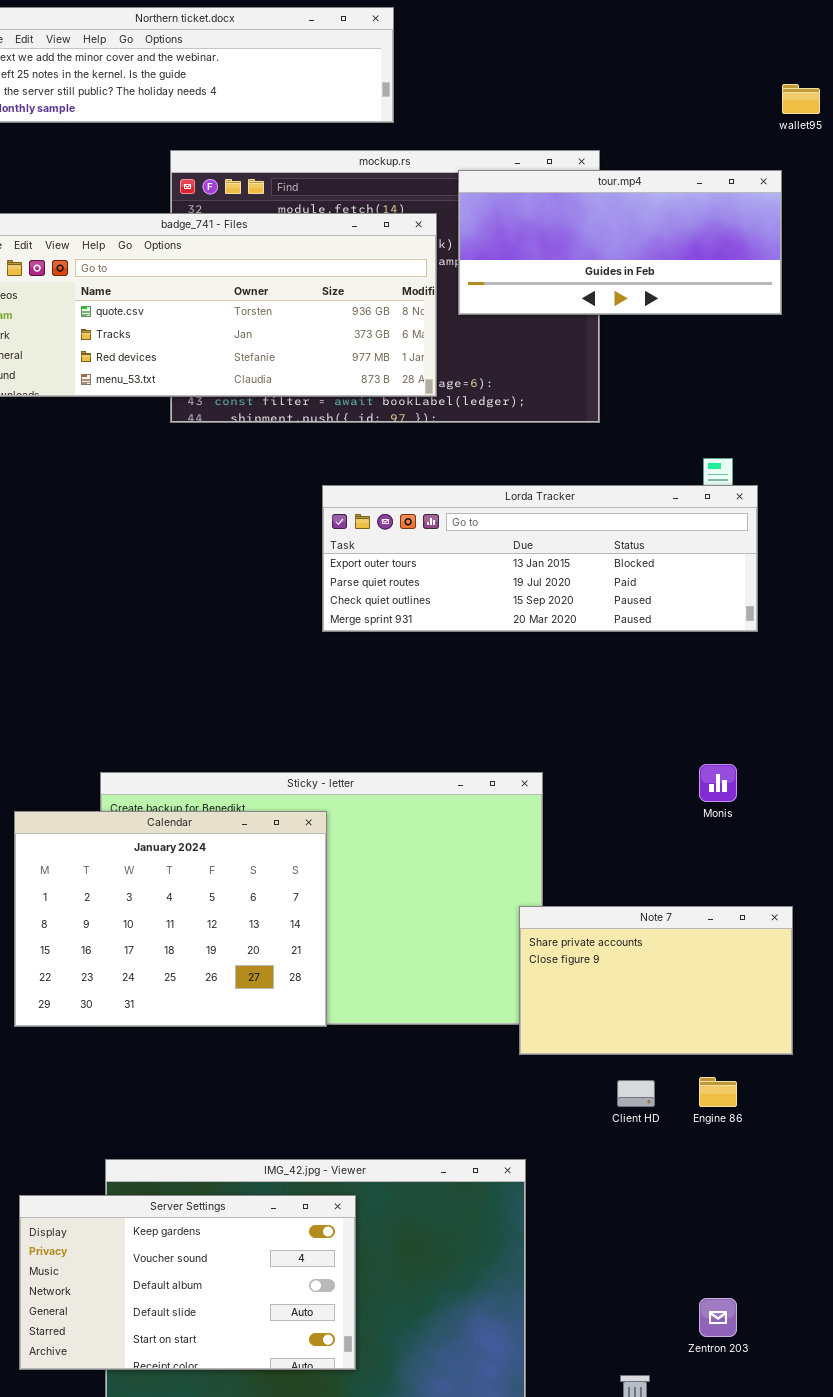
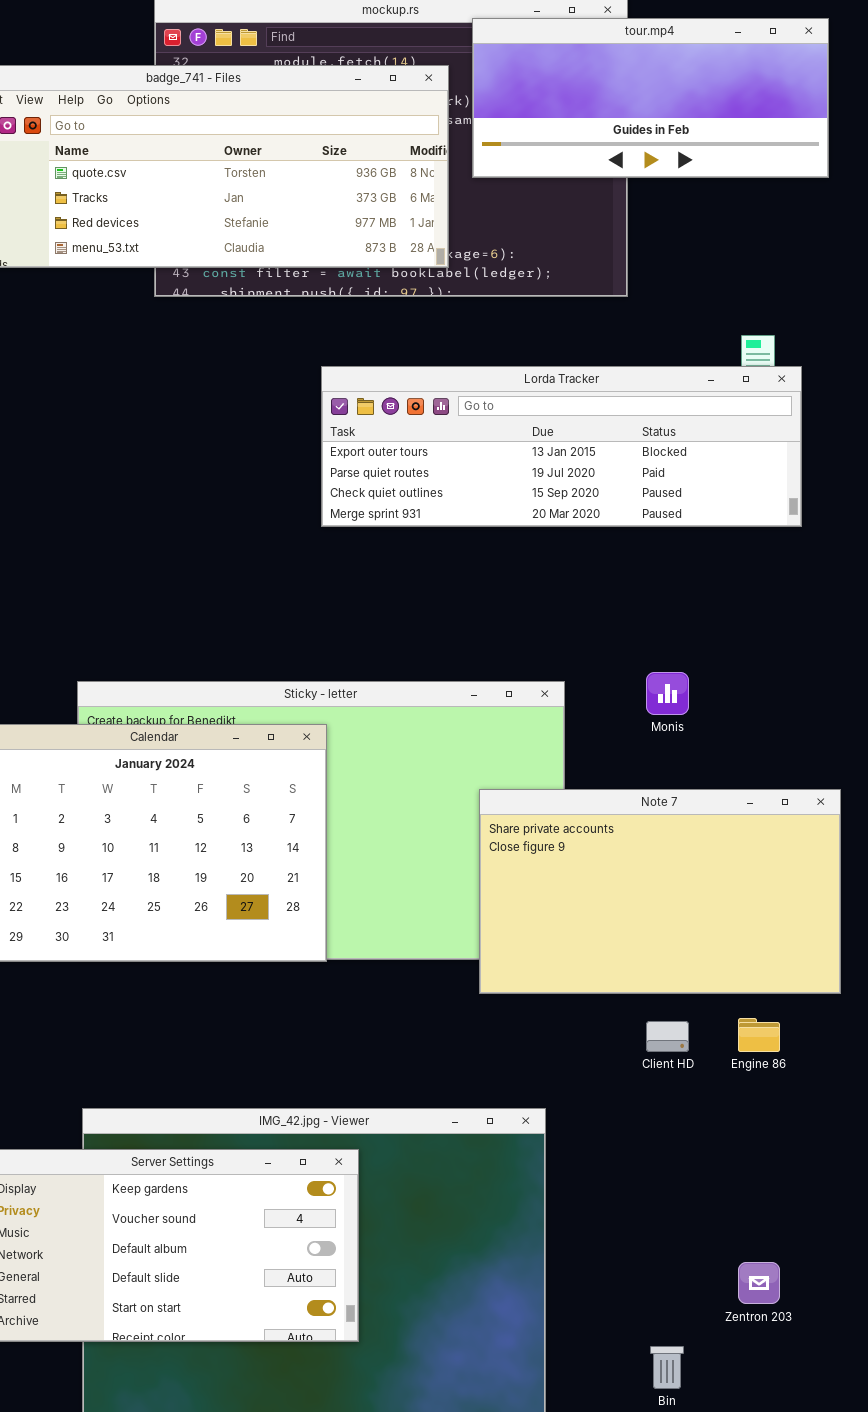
Monis: [699,764,737,802] -> [646,672,689,715], moved
Note 7: [519,906,793,1055] -> [479,789,841,994], resized

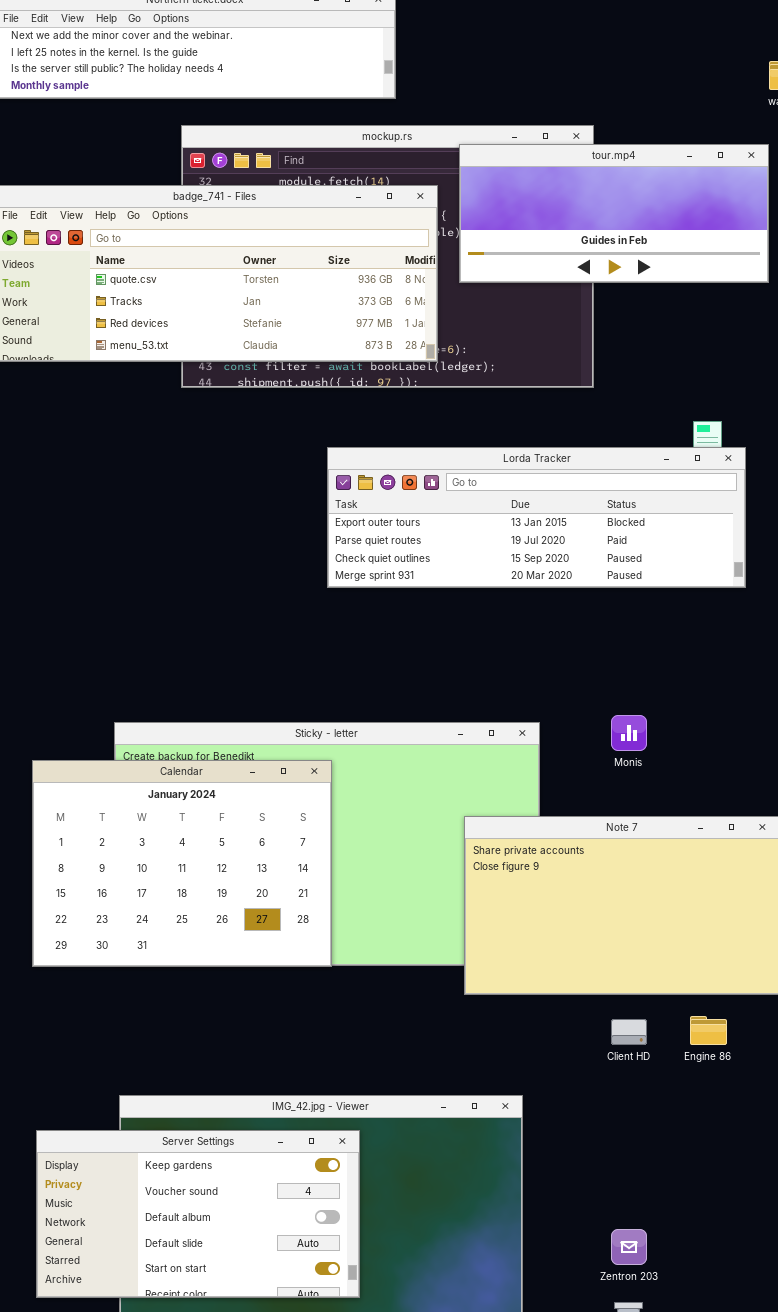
Zentron 203: [738,1262,780,1304] -> [611,1229,647,1265], moved

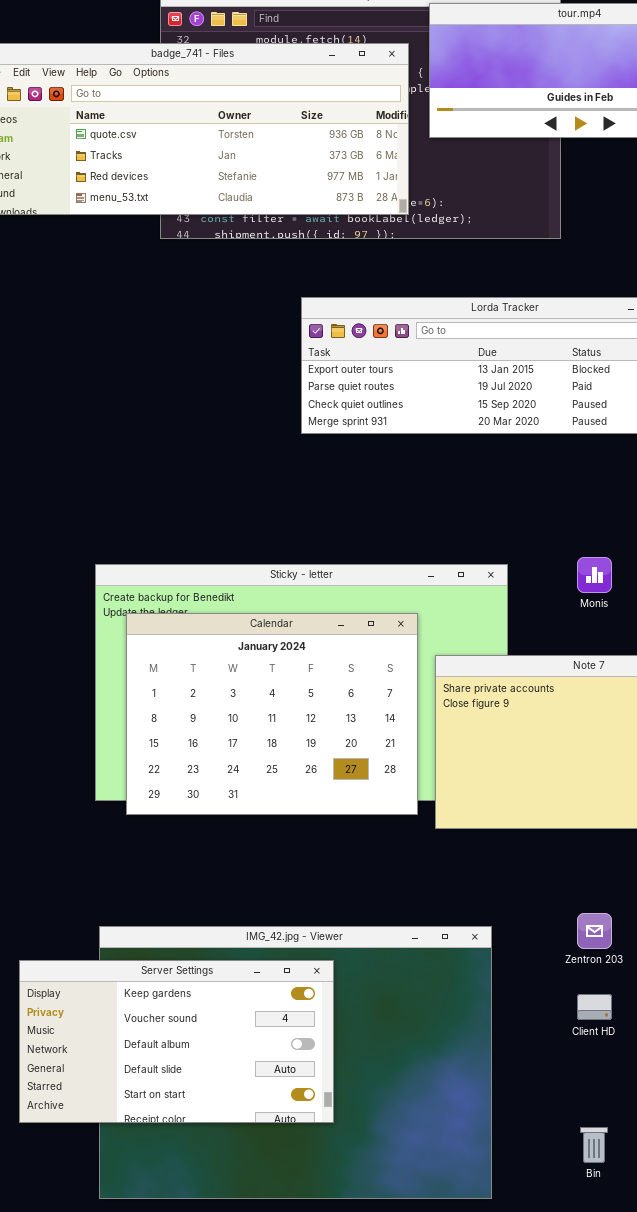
Calendar: [32,760,332,967] -> [126,613,418,815], moved
Client HD: [611,1019,647,1045] -> [577,994,612,1020], moved
Zentron 203: [611,1229,647,1265] -> [577,913,612,949], moved

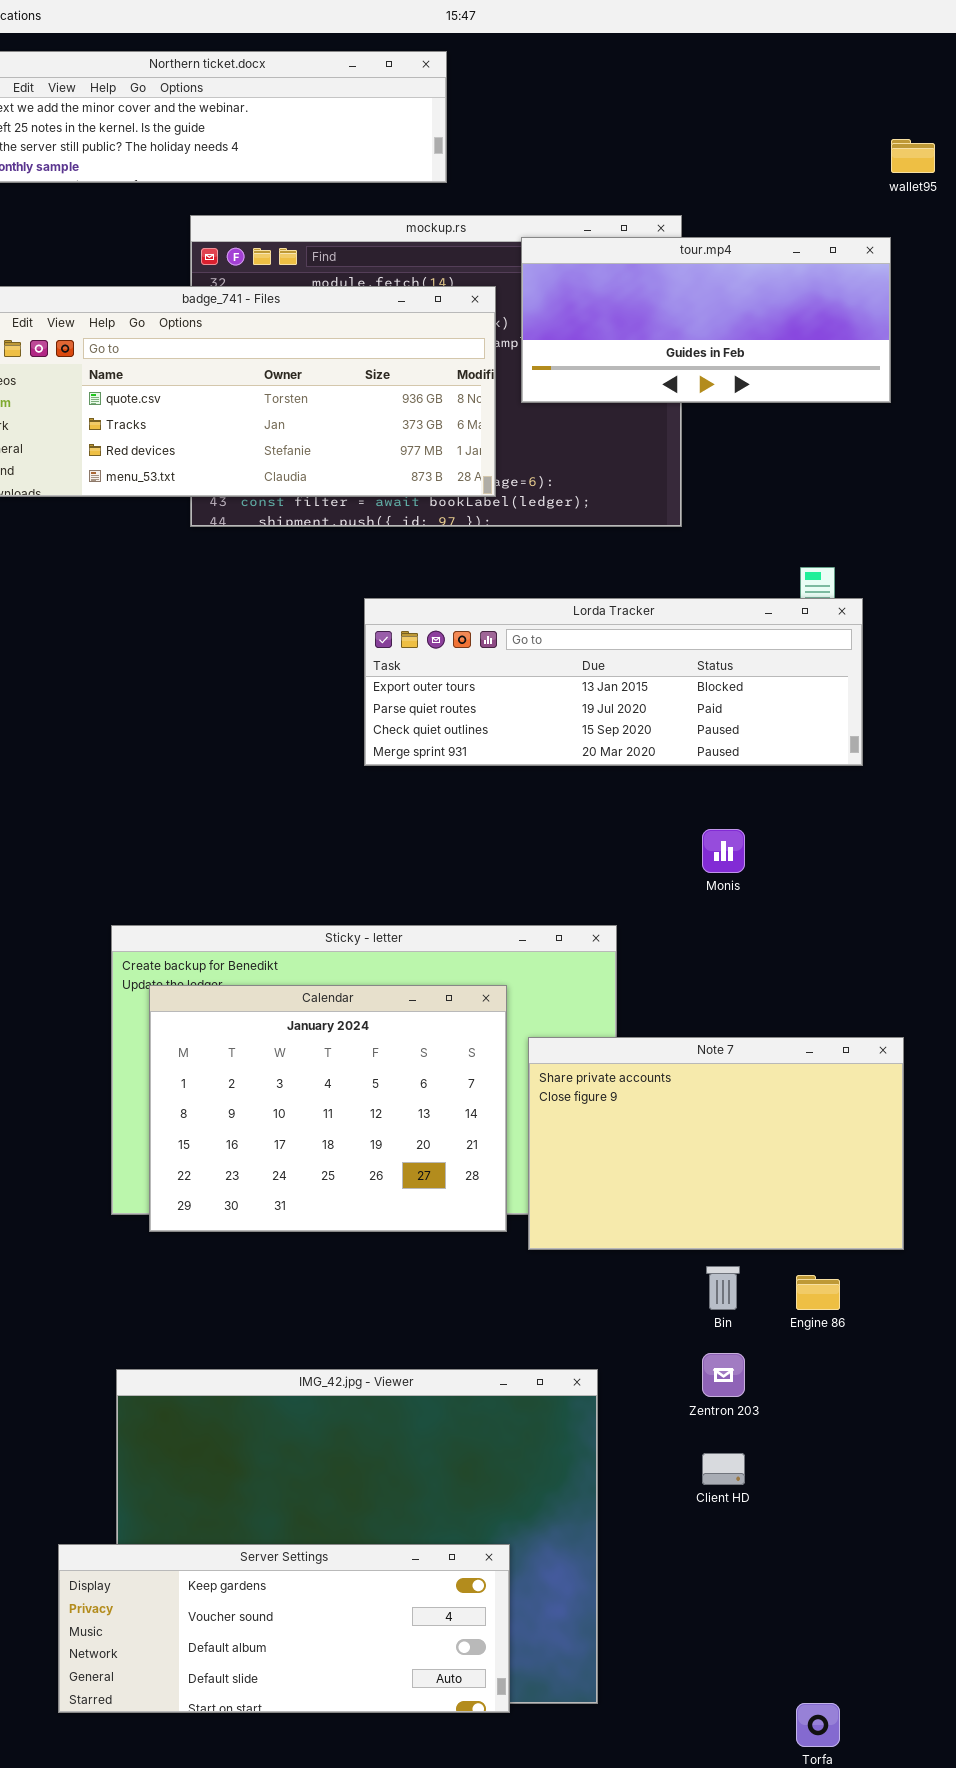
Monis: [577,557,612,593] -> [702,829,745,873], moved
Server Settings: [19,960,334,1123] -> [58,1544,510,1713], moved, resized
Bin: [580,1127,608,1163] -> [706,1266,740,1310], moved

